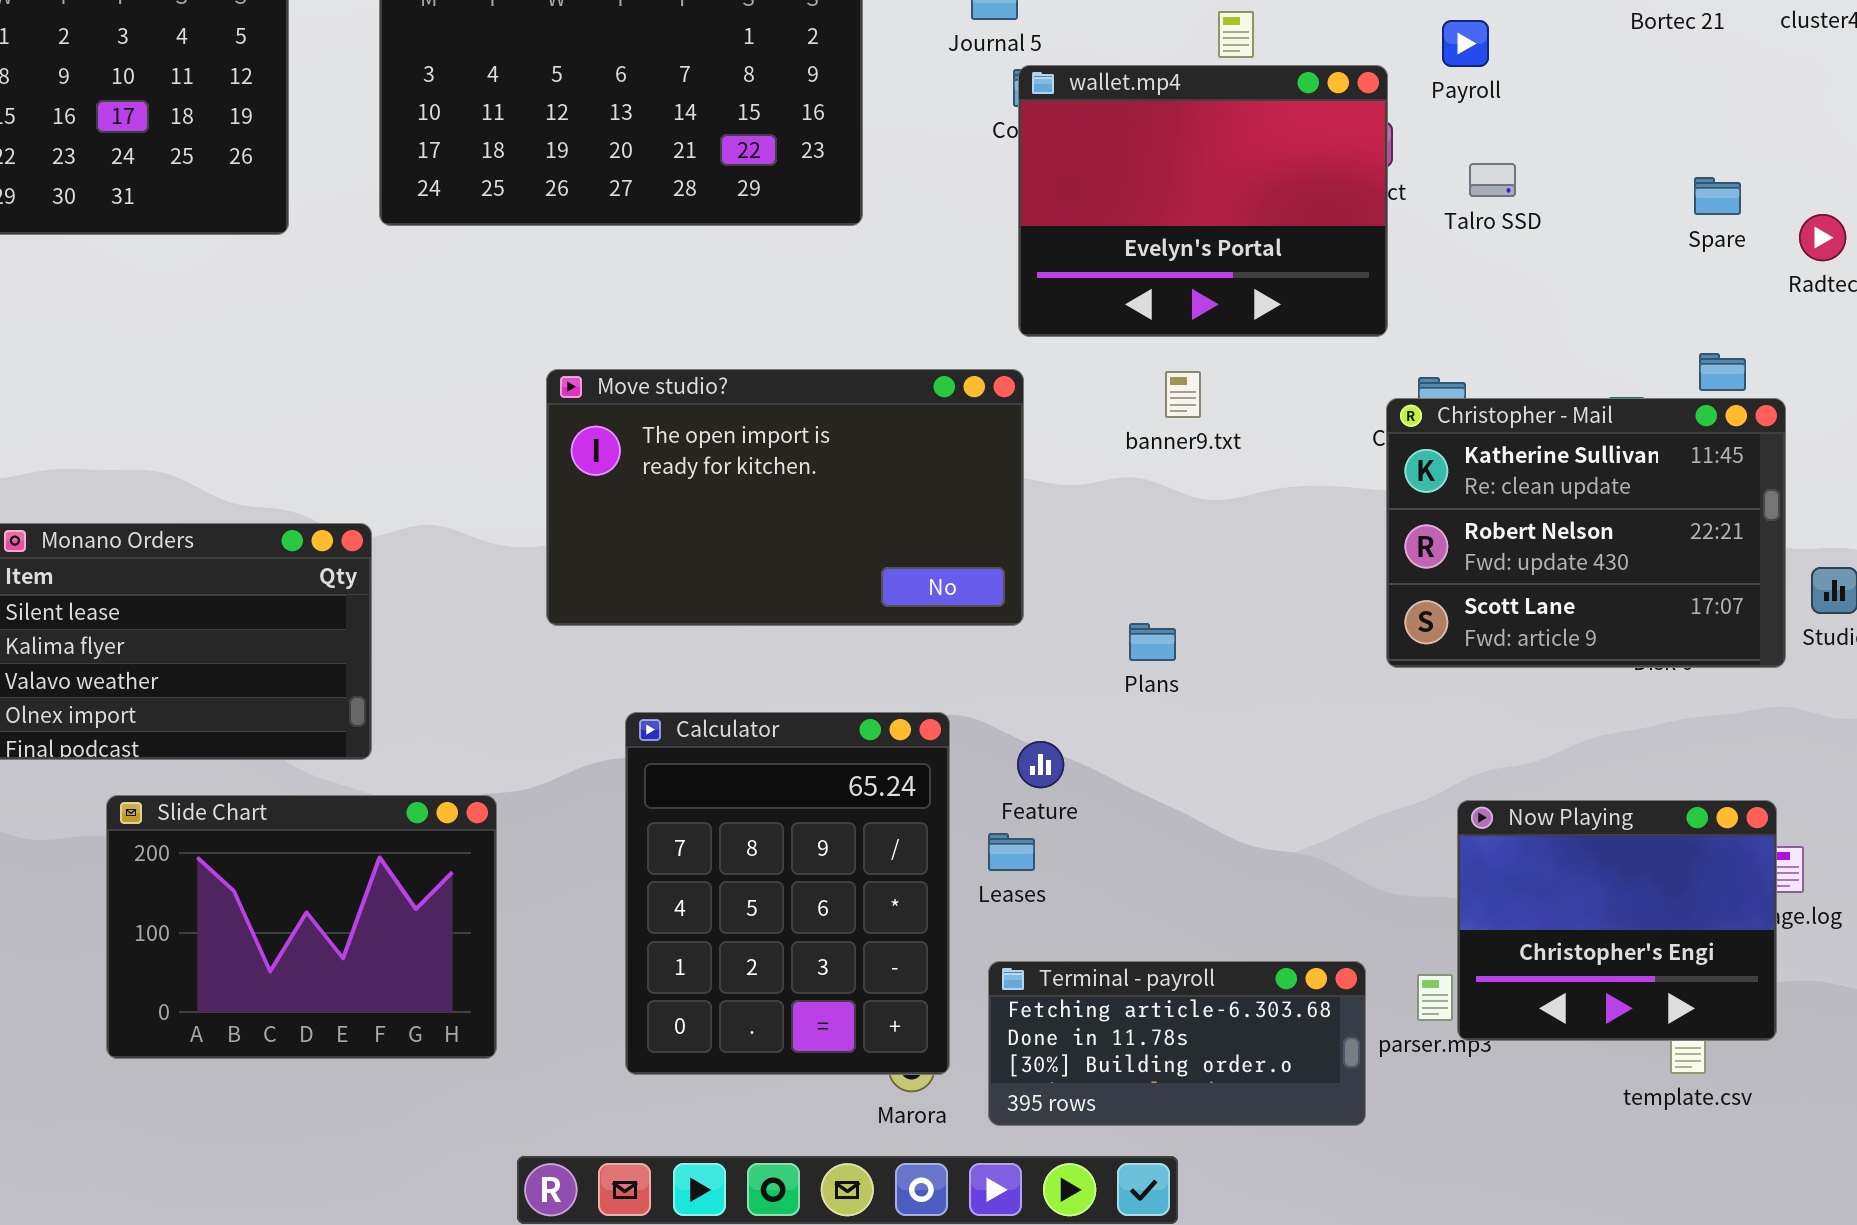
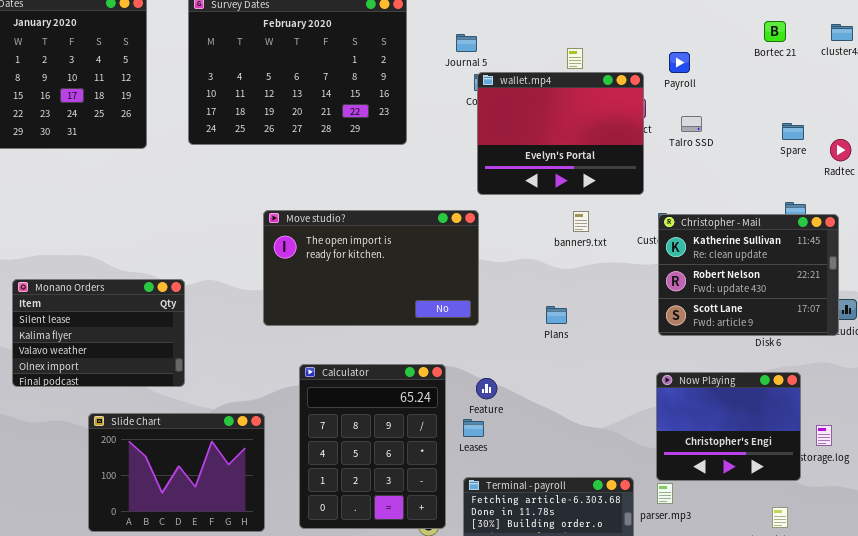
banner9.txt: [1165,371,1201,418] -> [573,211,589,232], moved
Christopher - Mail: [1386,398,1786,668] -> [658,214,839,336], moved
Plans: [1129,623,1176,661] -> [546,306,567,324], moved
Slide Chart: [106,795,497,1059] -> [88,413,265,532], moved
Now Playing: [1457,800,1777,1041] -> [656,372,801,481], moved

